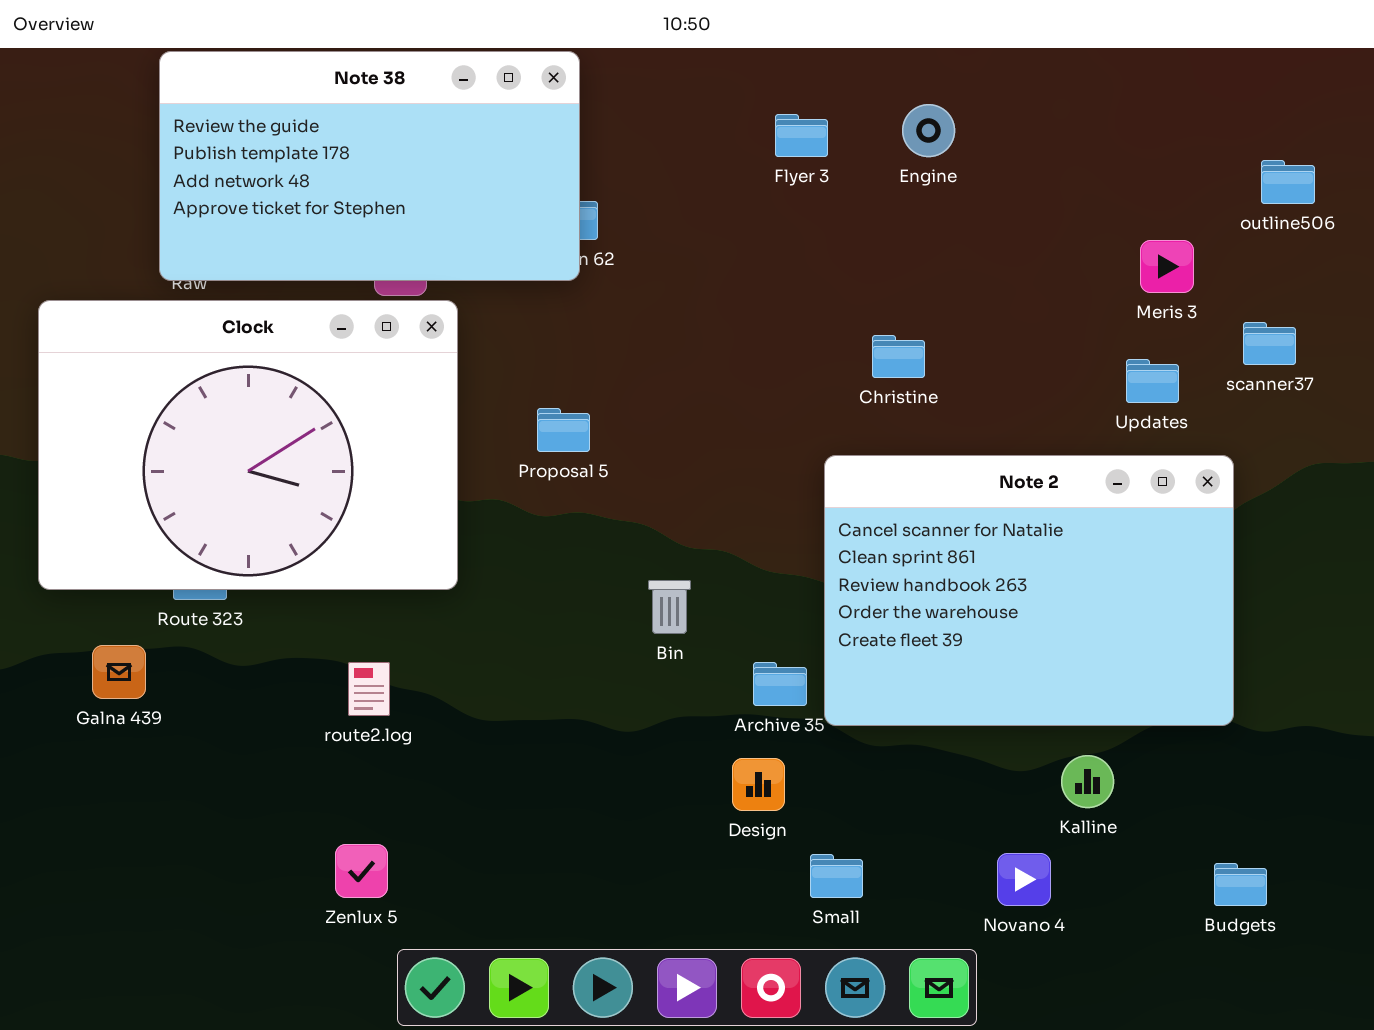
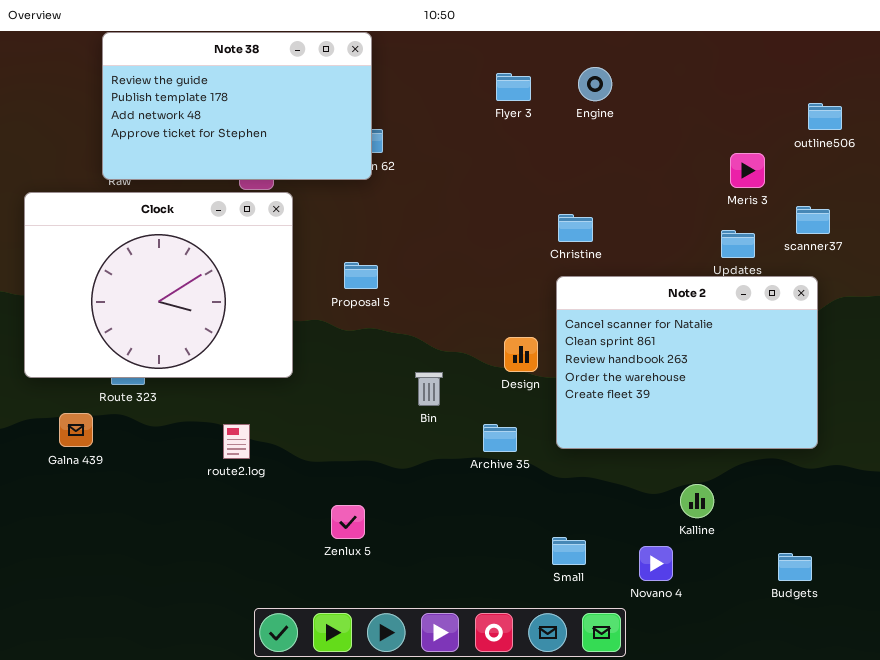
Note 2: [824,455,1234,726] -> [556,276,818,449], moved
Design: [732,758,785,811] -> [504,337,538,372], moved
Zenlux 5: [335,844,388,898] -> [331,505,365,539], moved
Small: [810,854,863,898] -> [552,537,586,565], moved

